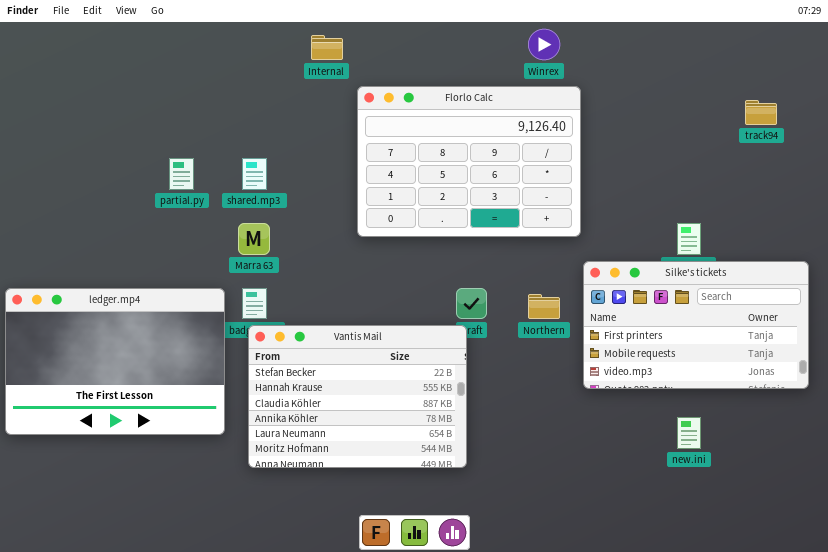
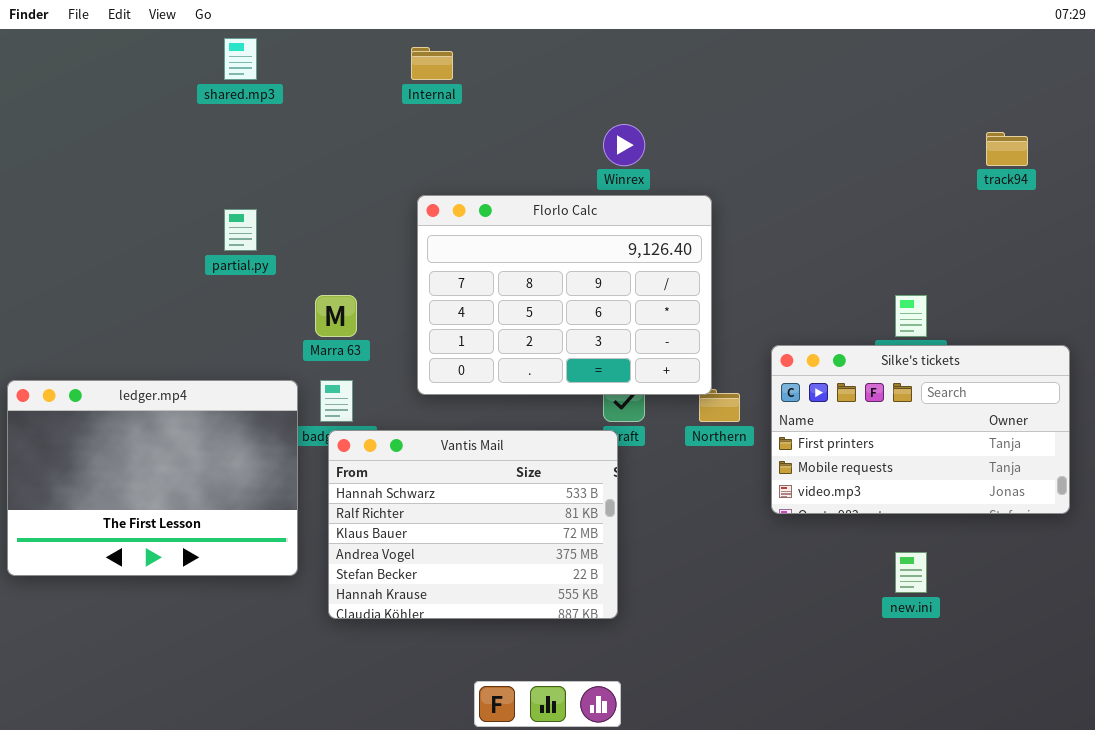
Winrex: [528,29,560,60] -> [603,124,645,166], moved
Florlo Calc: [357,86,581,237] -> [417,195,712,395], moved
shared.mp3: [242,158,267,190] -> [224,38,257,80], moved
Vantis Mail: [248,325,467,468] -> [328,430,618,619], scrolled up 4 rows

